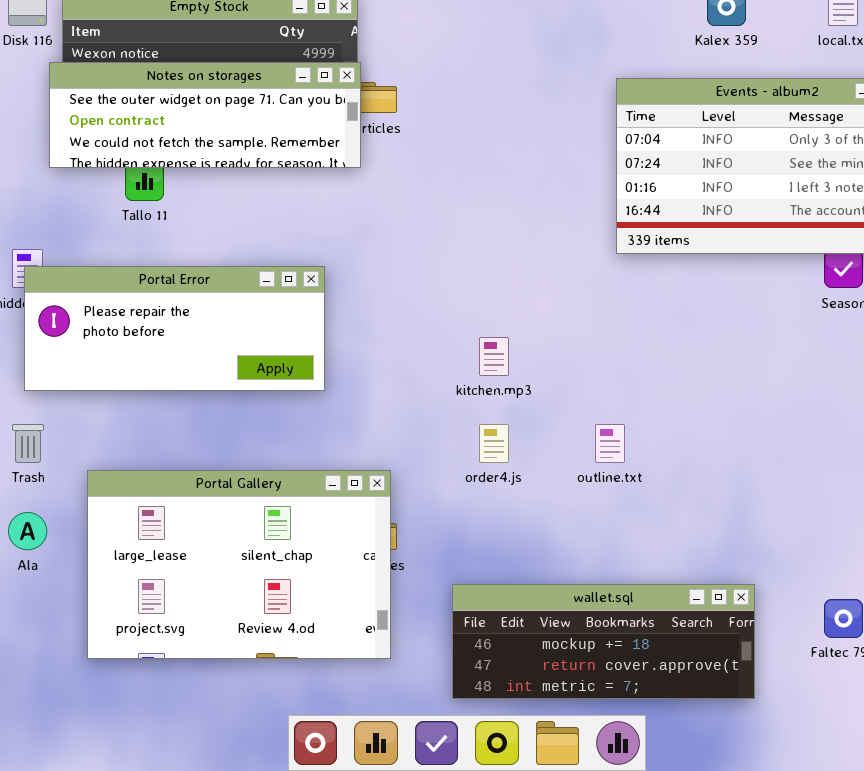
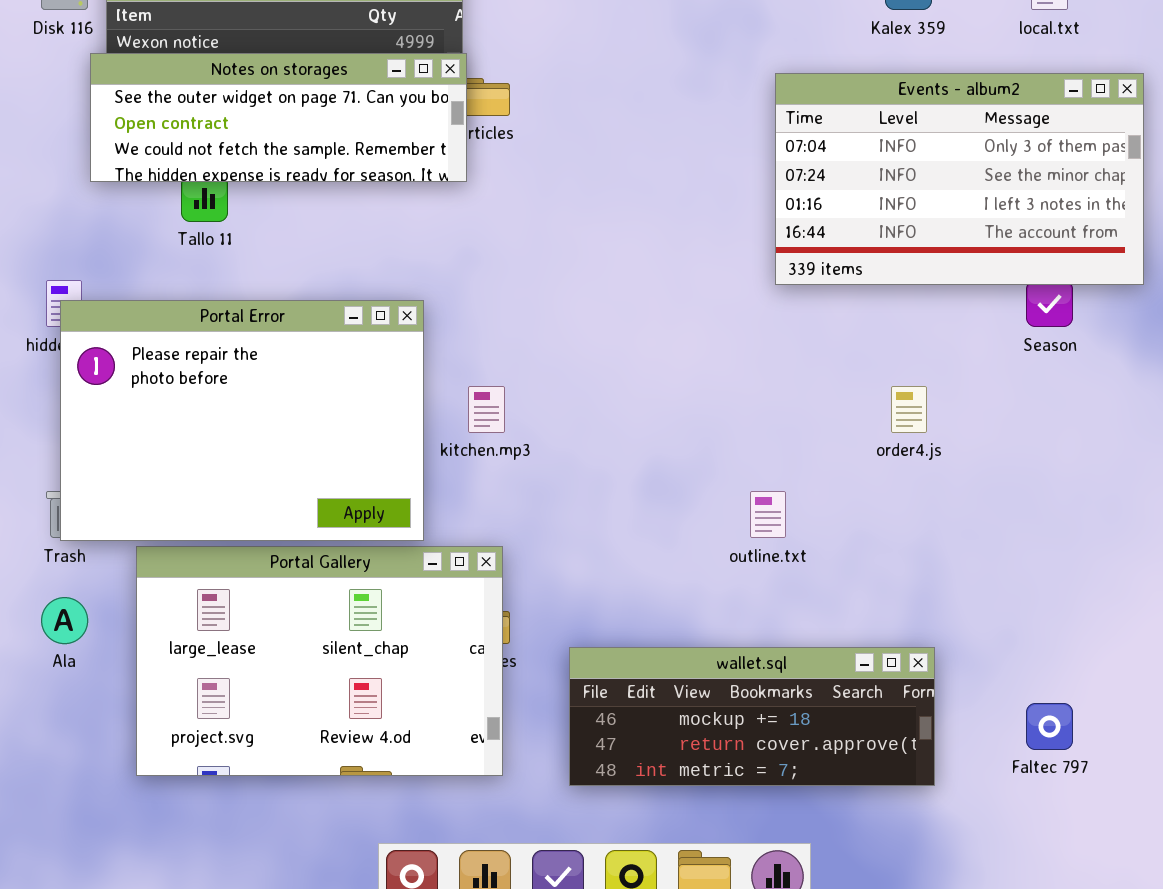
Portal Error: [24,266,325,391] -> [60,300,424,541], resized
kitchen.mp3: [479,337,509,376] -> [468,386,505,433], moved
order4.js: [479,424,509,463] -> [891,386,927,433], moved
wallet.sql: [452,584,755,699] -> [569,647,935,786], moved

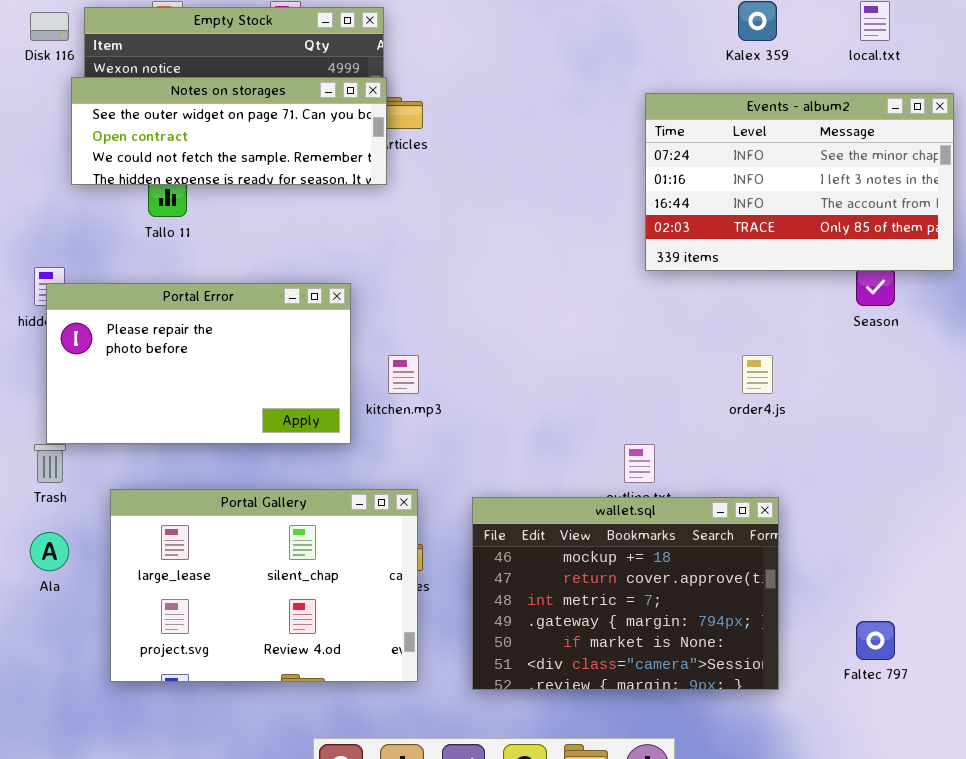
Events - album2: [775,73,1144,285] -> [645,93,954,271], scrolled down 1 row
Portal Error: [60,300,424,541] -> [46,283,351,444], resized
wallet.sql: [569,647,935,786] -> [472,497,779,690], resized

